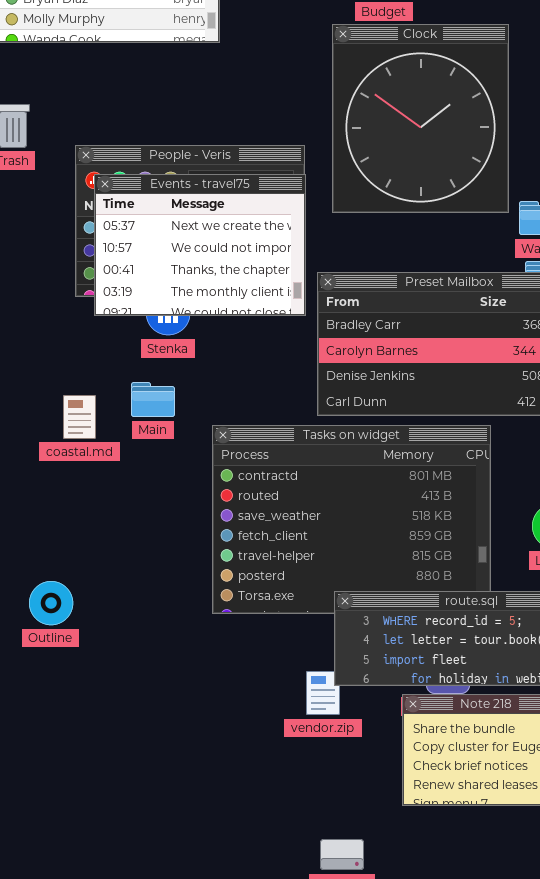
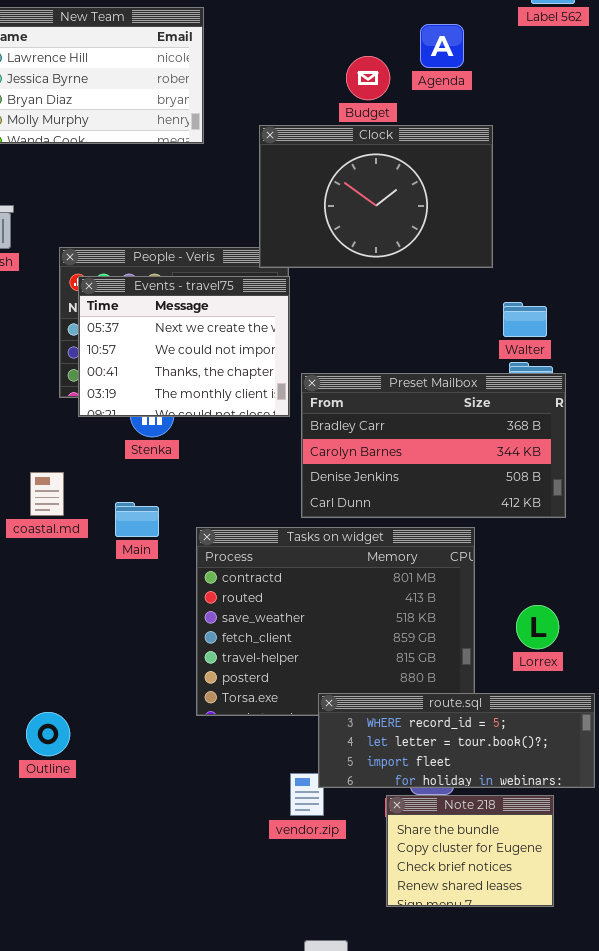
Clock: [332,24,509,213] -> [259,125,493,268], resized
Main: [131,382,175,417] -> [115,502,159,537], moved
coastal.md: [63,395,96,439] -> [30,472,64,516], moved
Outline: [29,581,73,625] -> [26,712,70,756], moved

